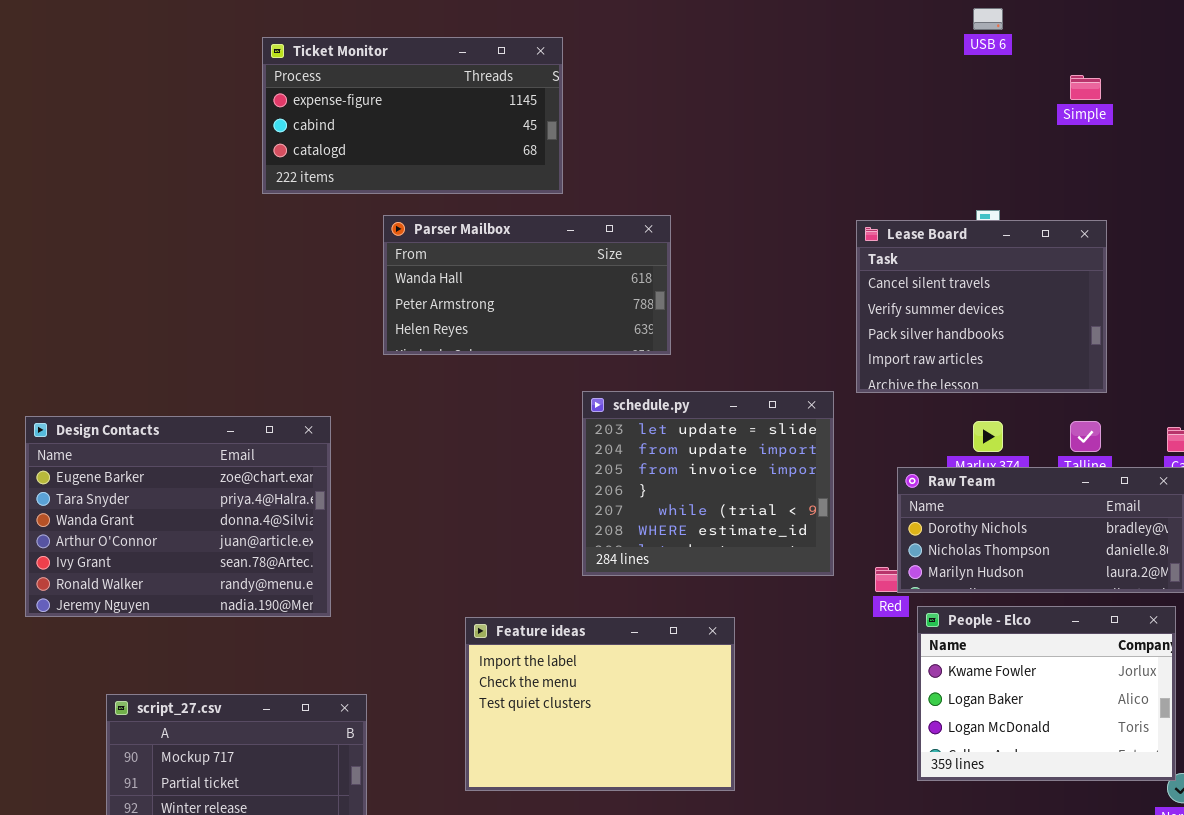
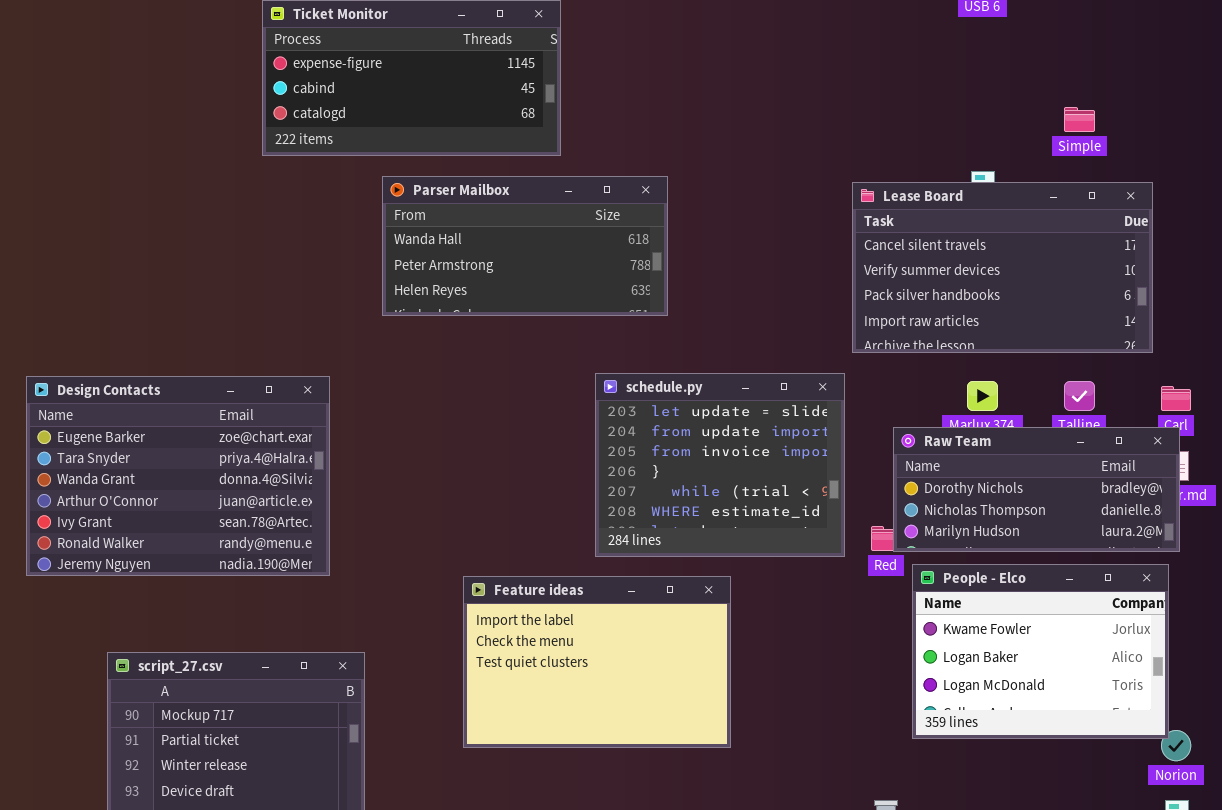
Simple: [1070,75,1101,100] -> [1064,107,1095,132], moved
Lease Board: [856,220,1107,393] -> [852,182,1153,353], resized
schedule.py: [582,391,834,576] -> [595,373,845,557], moved

